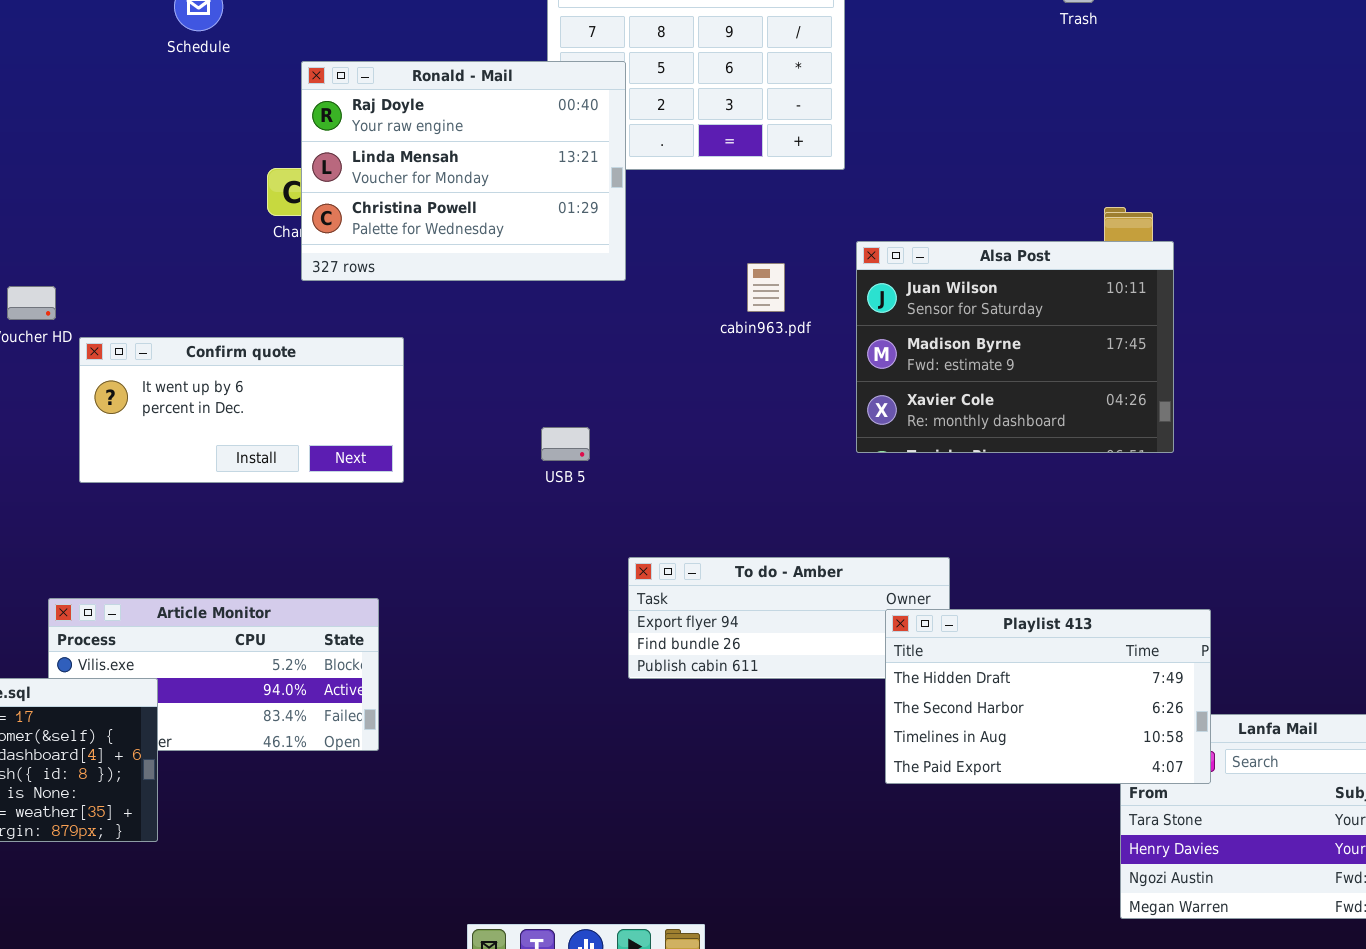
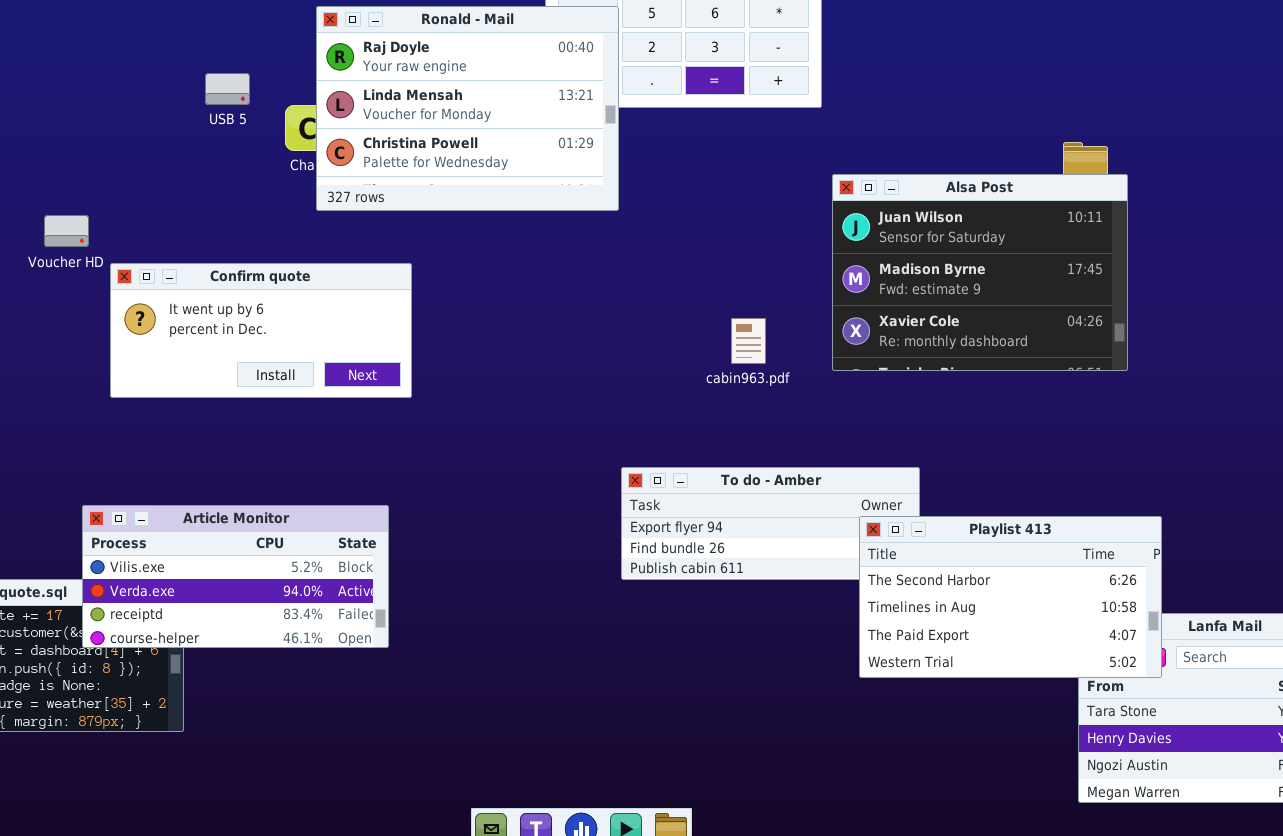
cabin963.pdf: [747,263,785,312] -> [731,318,766,364], moved
USB 5: [541,427,590,461] -> [205,73,250,105], moved
Article Monitor: [48,598,379,751] -> [82,505,389,648], raised
Playlist 413: [885,609,1211,784] -> [859,516,1162,678], scrolled down 1 row

